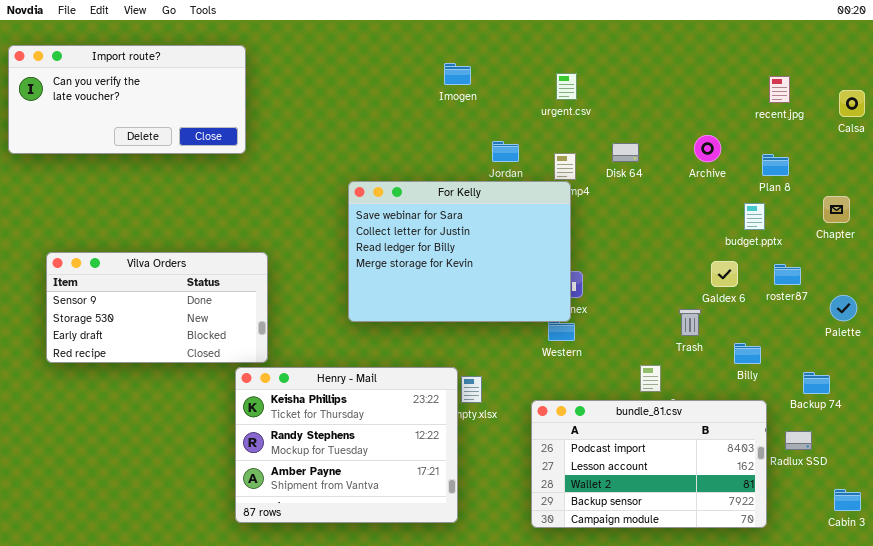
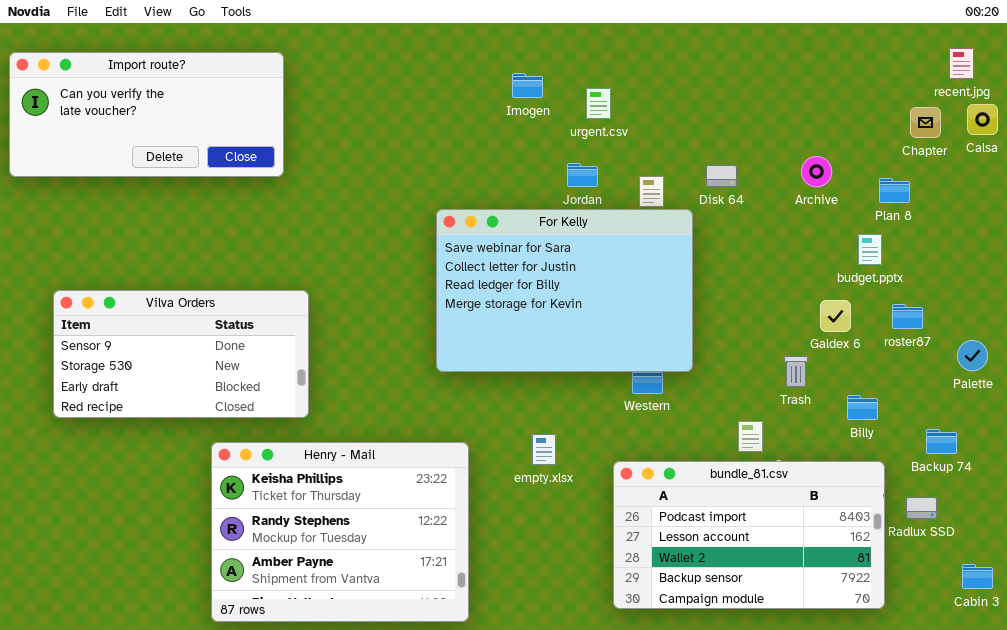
urgent.csv: [556,73,577,100] -> [586,88,611,119], moved
recent.jpg: [769,76,790,103] -> [949,48,974,79], moved
For Kelly: [348,181,571,322] -> [436,209,693,372], moved
Chapter: [823,196,850,223] -> [910,107,941,138], moved
Henry - Mail: [235,367,458,523] -> [211,442,469,622], moved

